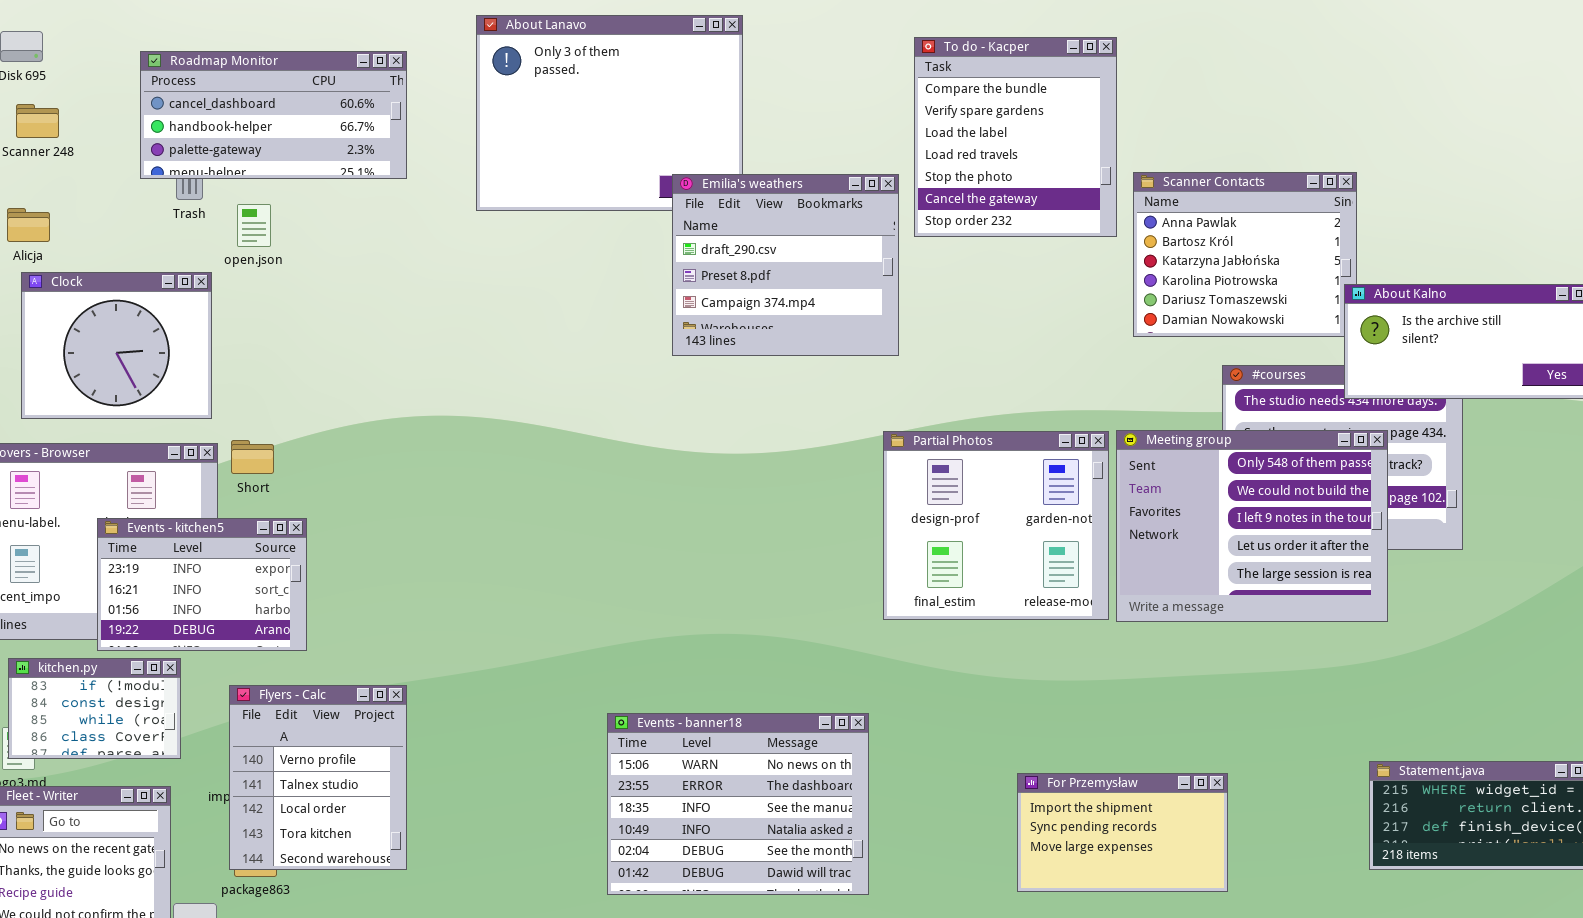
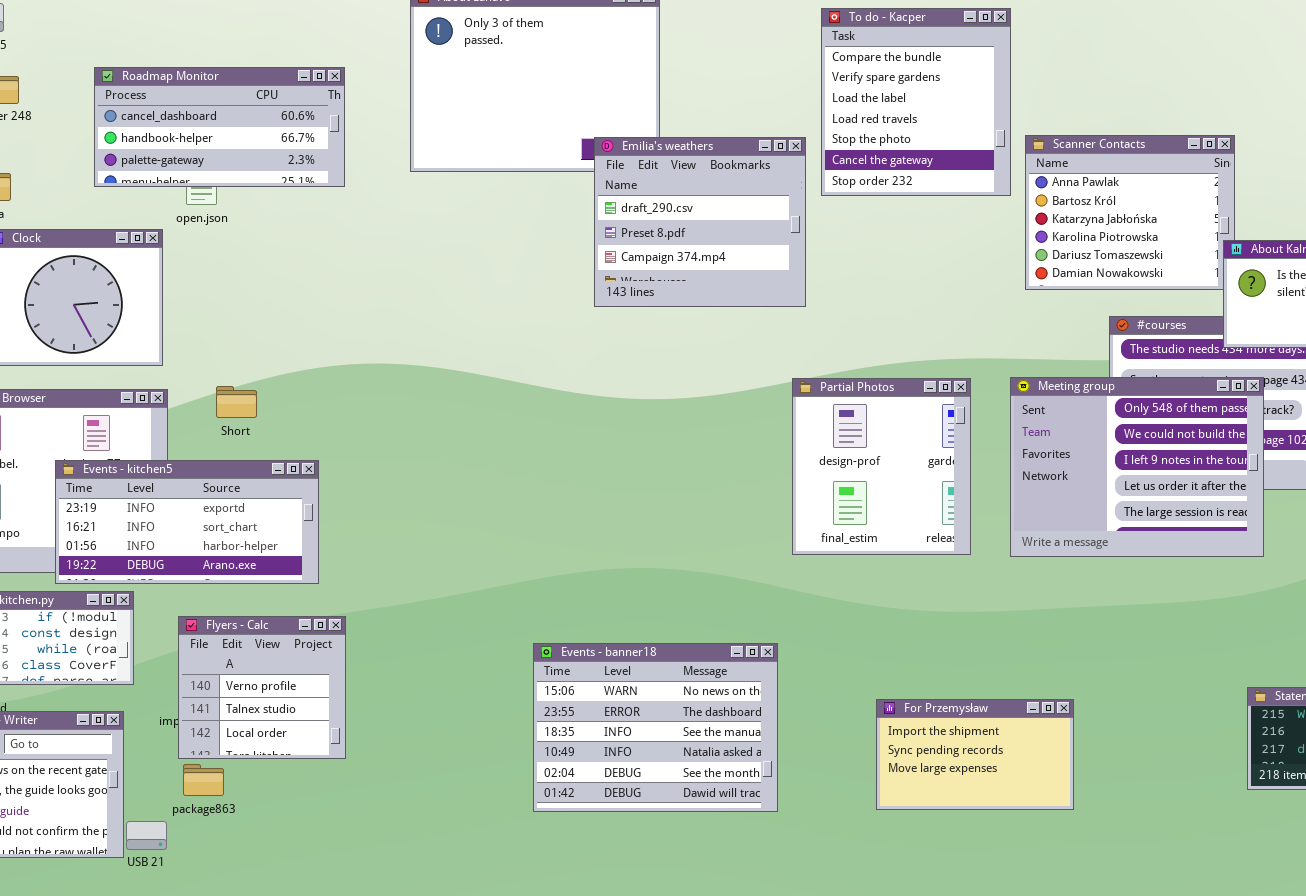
Roadmap Monitor: [140,51,407,179] -> [94,67,345,187], moved
Partial Photos: [883,431,1109,620] -> [792,378,971,555], resized
Short: [231,440,274,474] -> [216,386,257,418], moved
Events - kitchen5: [97,518,307,651] -> [55,460,319,584], resized
Flyers - Calc: [229,685,407,870] -> [178,616,346,759], resized
For Przemysław: [1017,773,1228,892] -> [876,699,1074,810], moved

